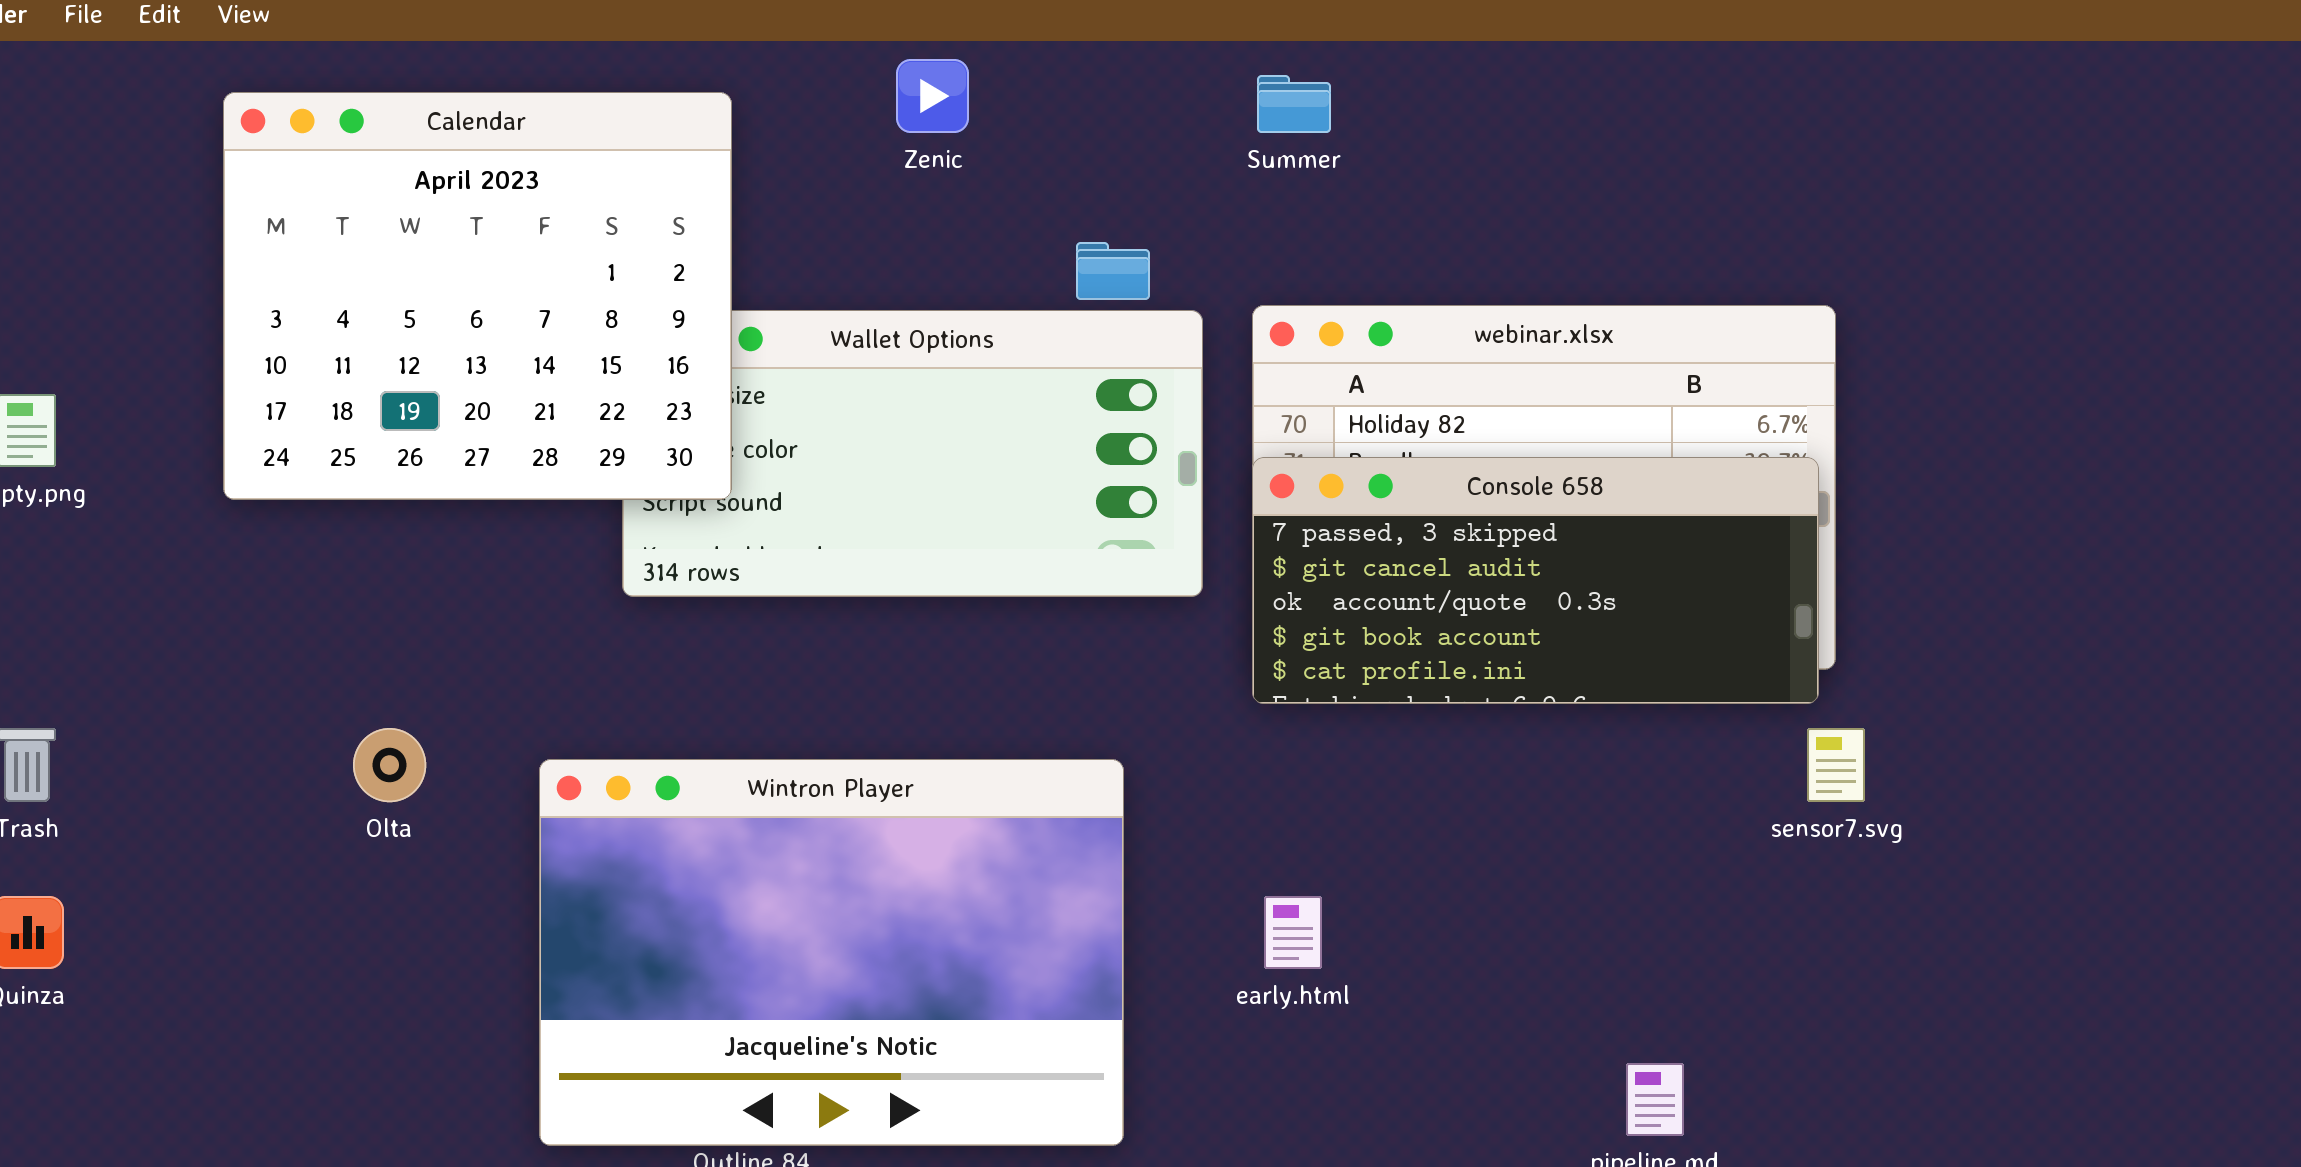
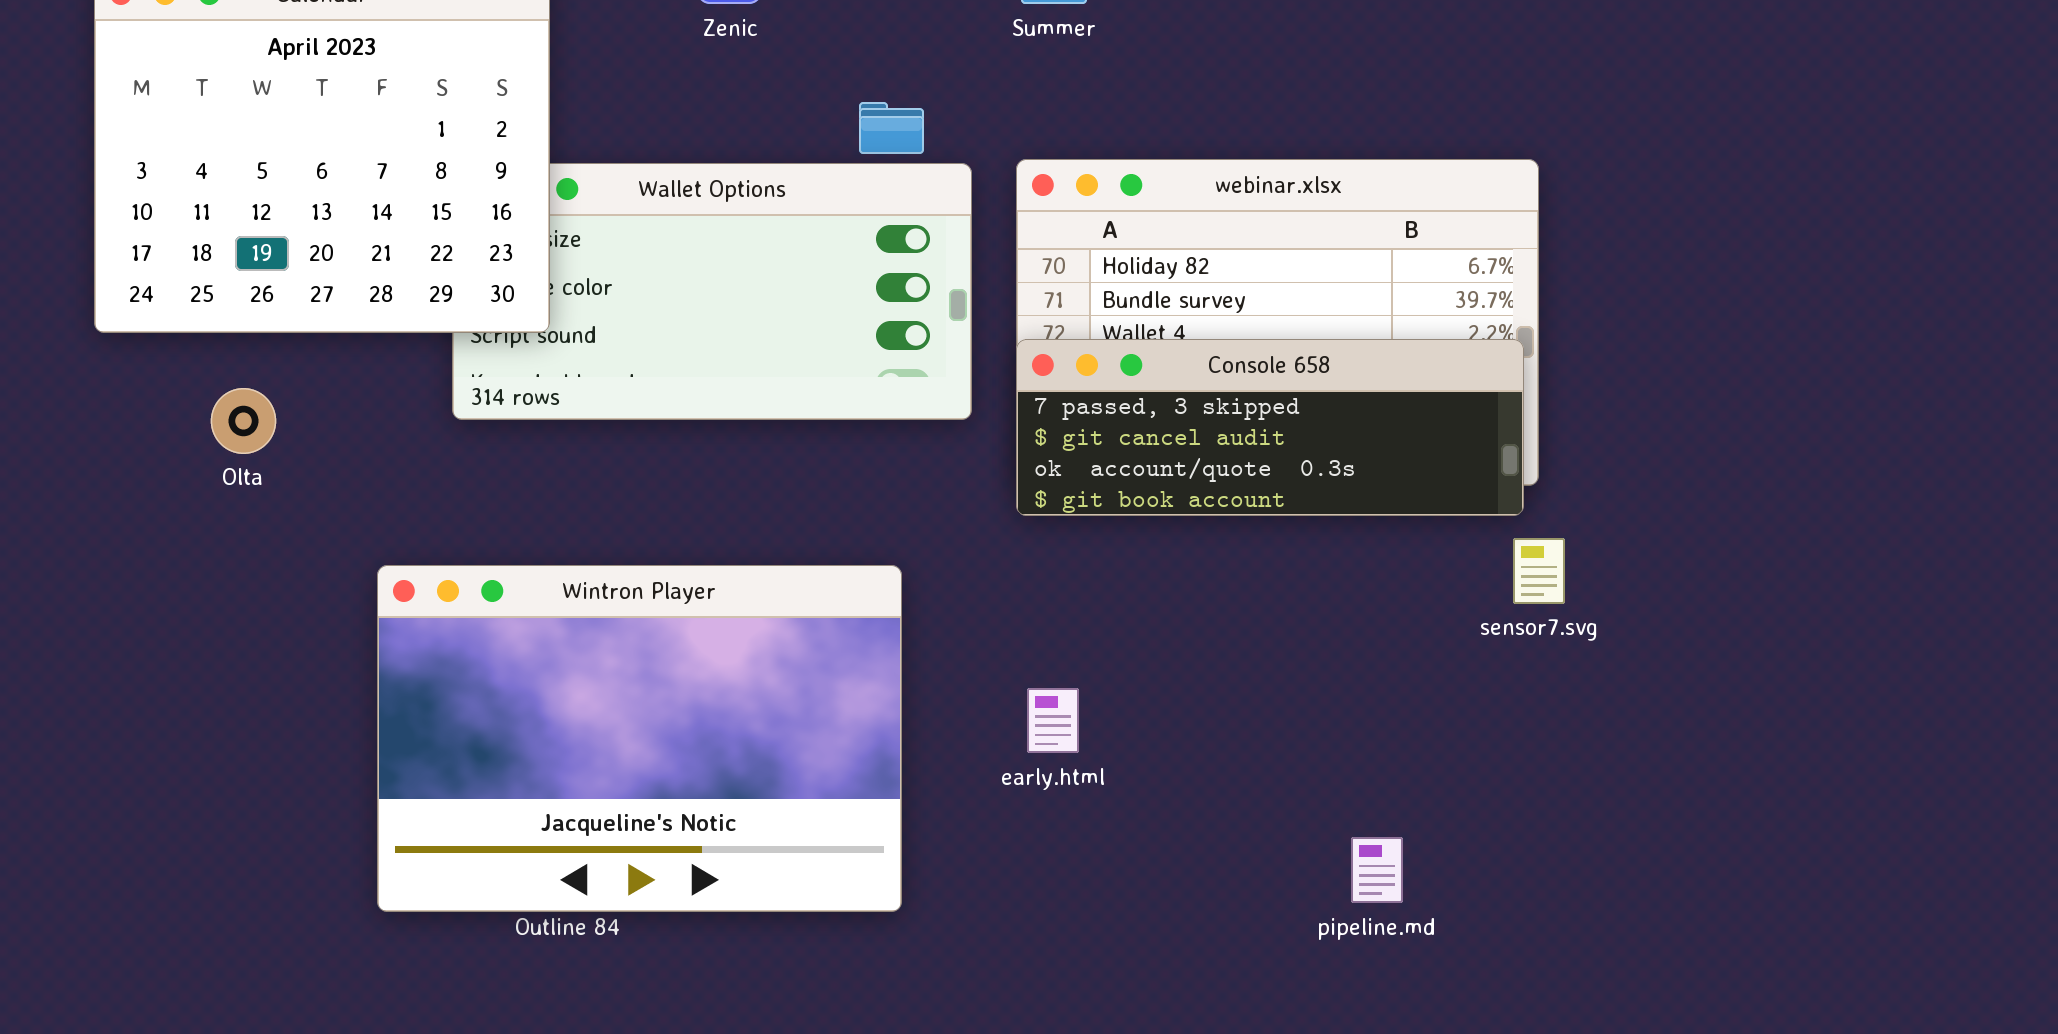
Console 658: [1252,457,1819,704] -> [1016,339,1524,516], resized
Olta: [353,728,426,802] -> [211,388,276,454], moved

